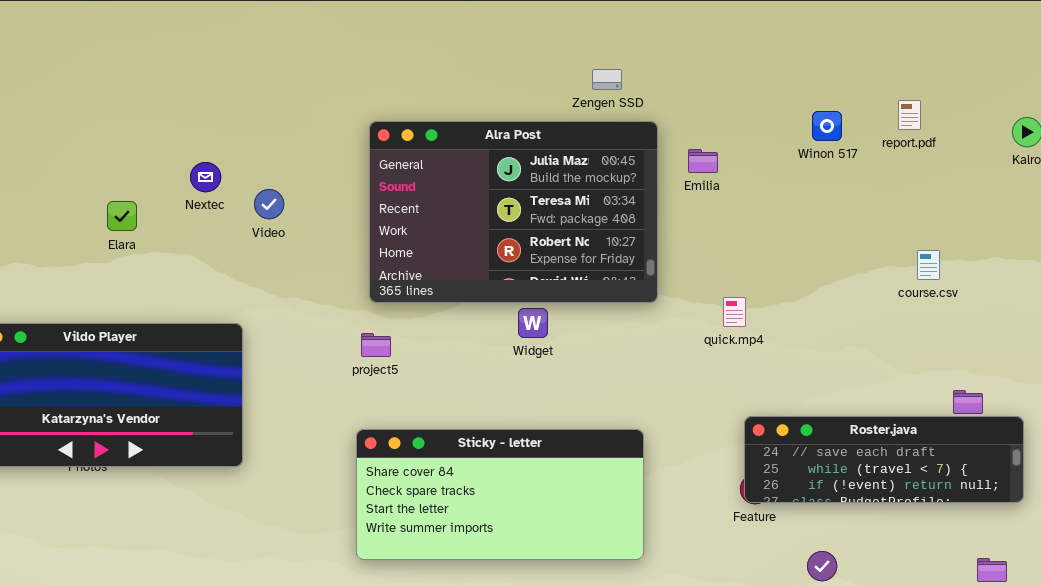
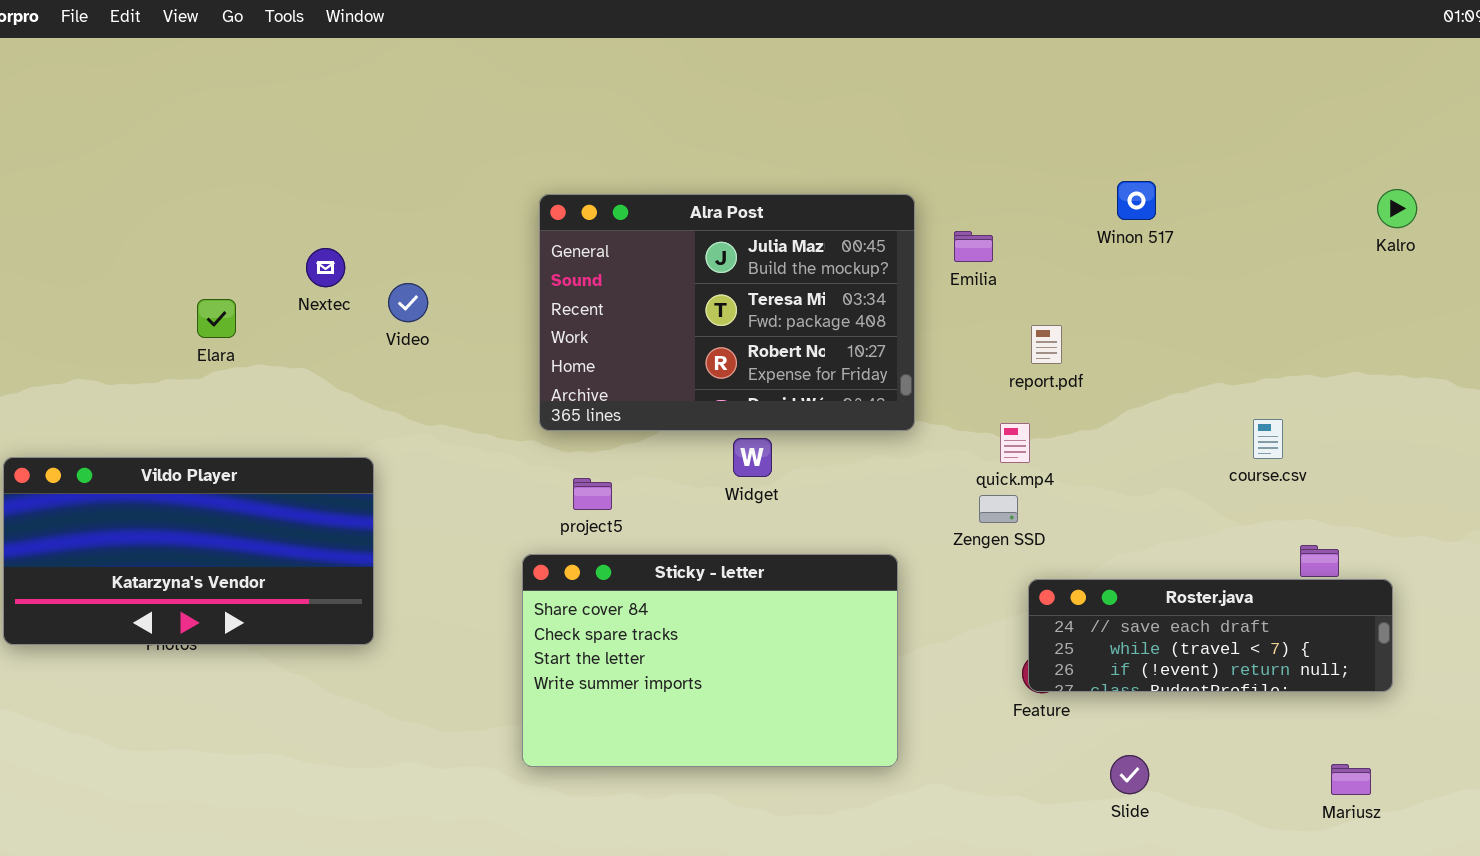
Zengen SSD: [592,69,622,90] -> [979,495,1018,523], moved
report.pdf: [898,100,921,130] -> [1031,325,1062,364], moved
course.csv: [917,250,940,280] -> [1253,419,1283,459], moved
project5: [361,333,391,357] -> [573,478,612,510], moved
Sticky - letter: [356,429,644,560] -> [522,554,898,767], resized

